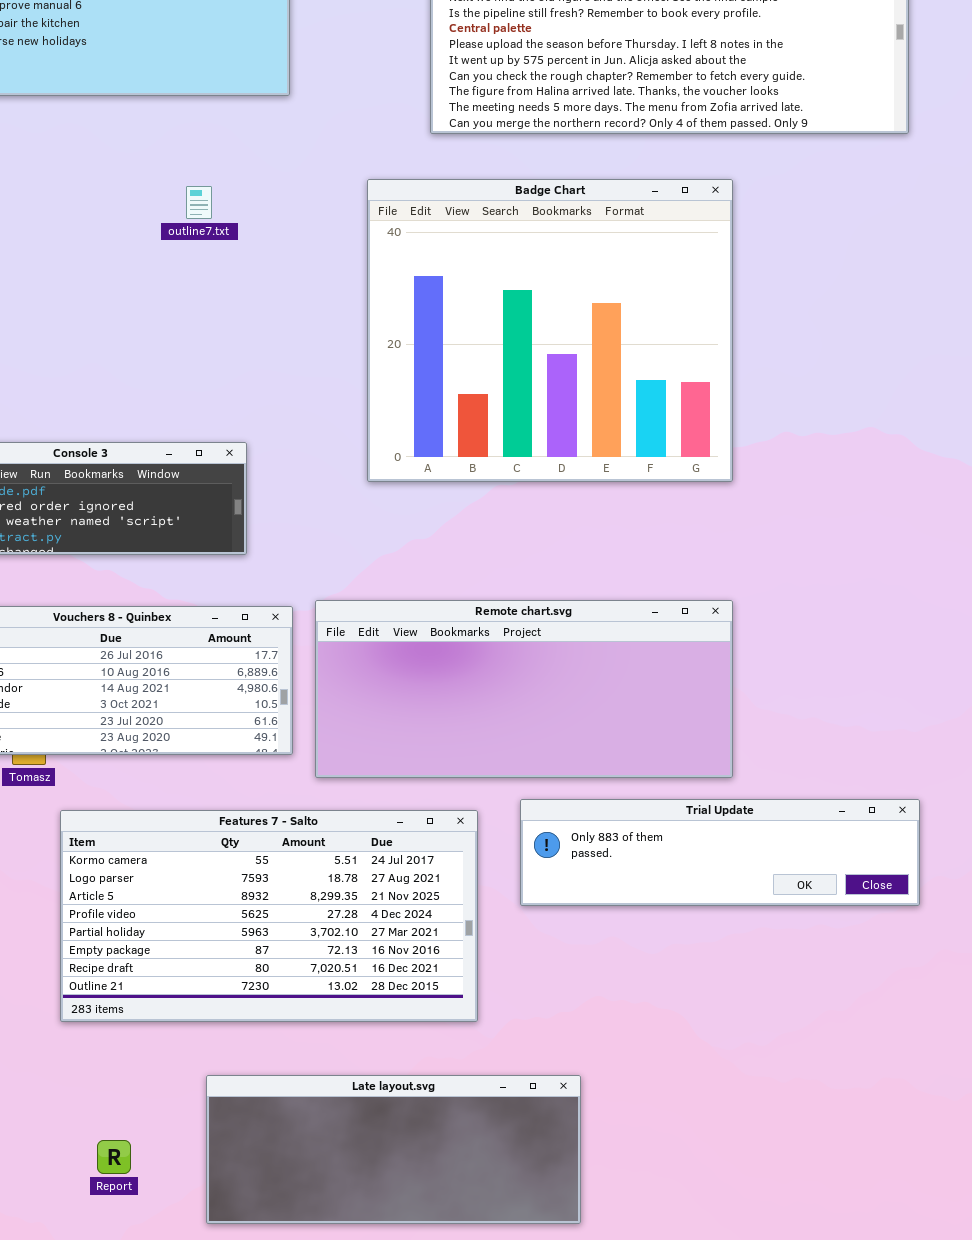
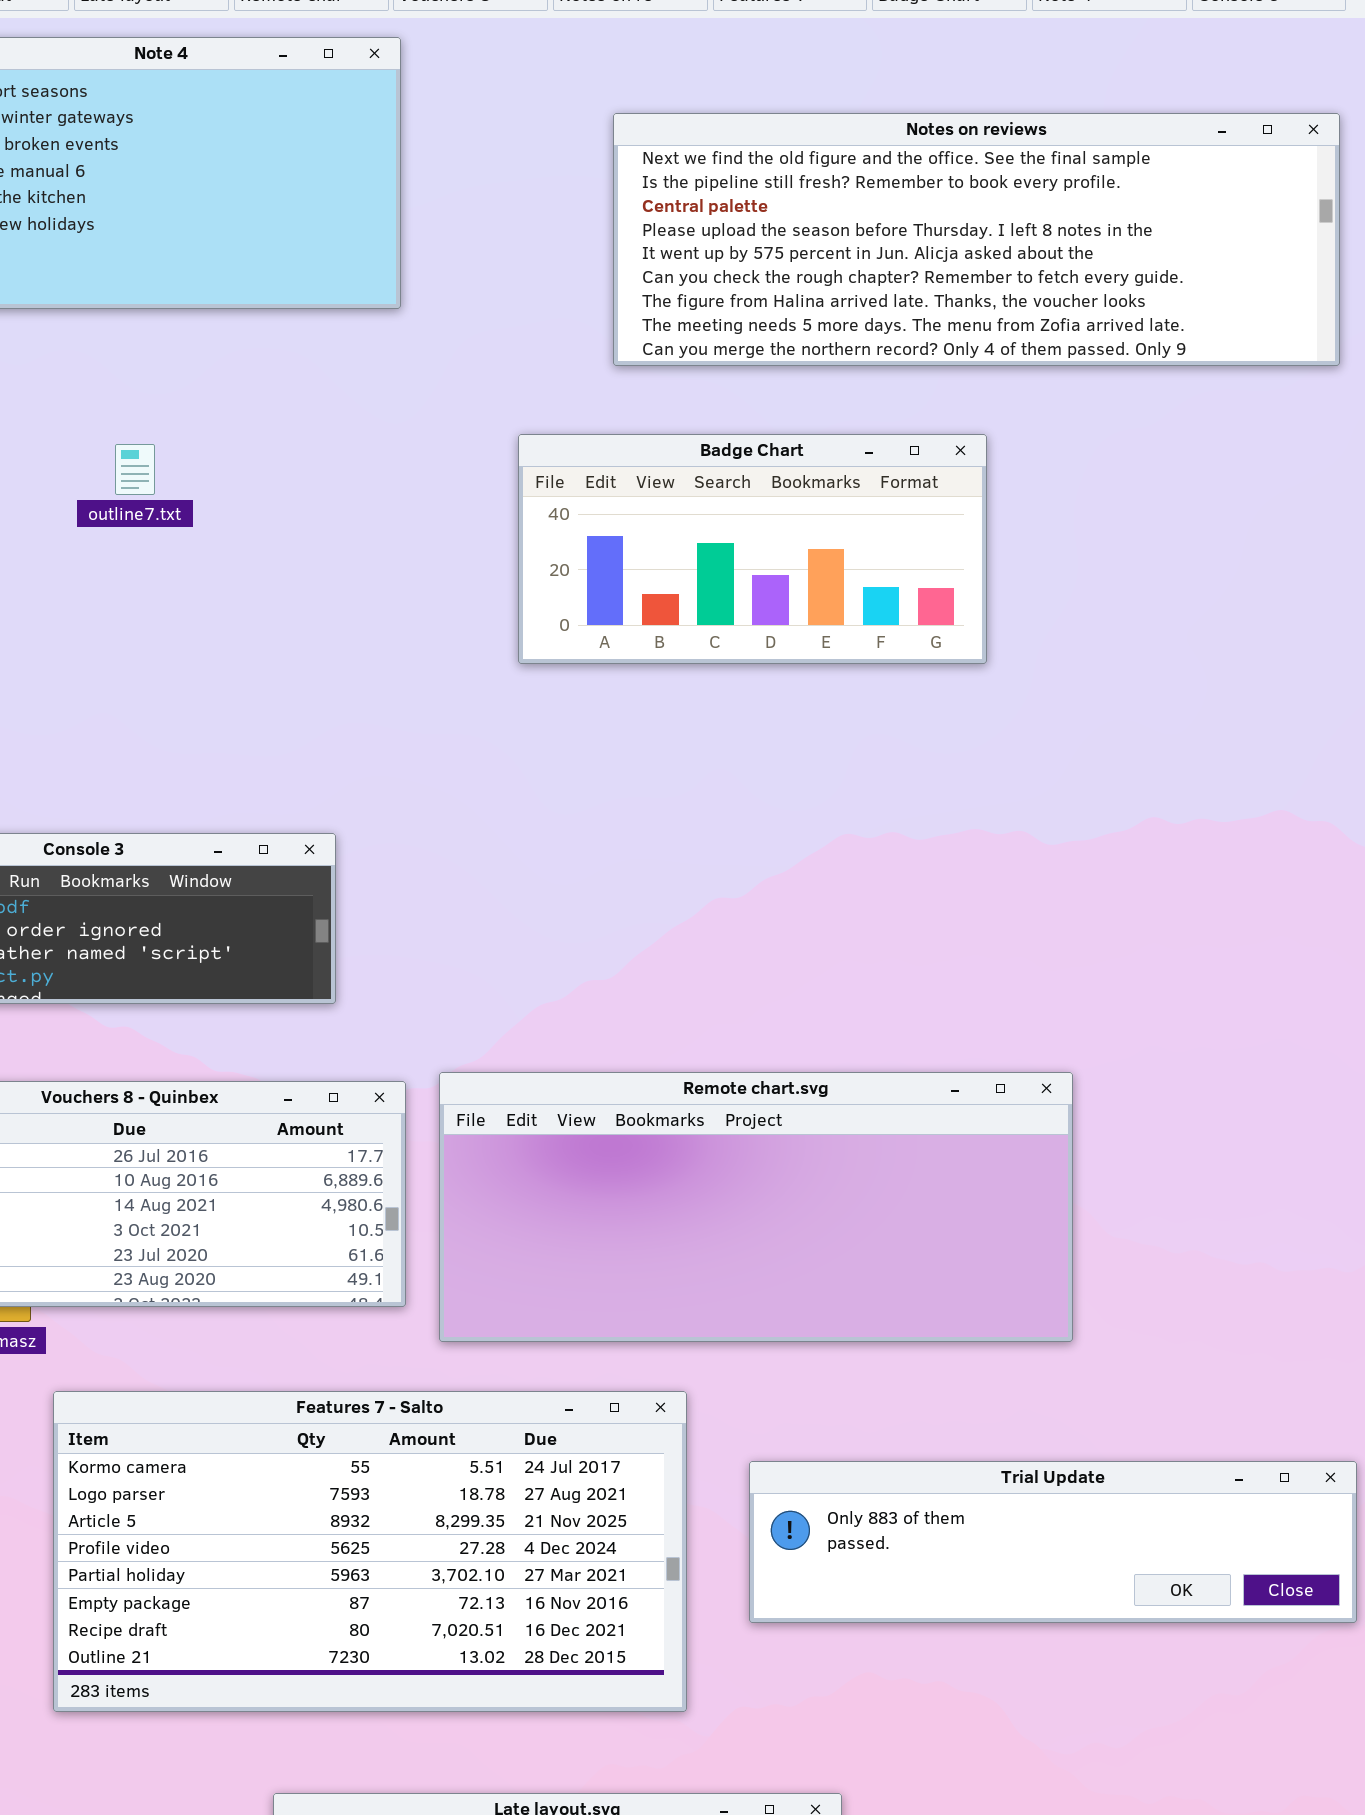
Badge Chart: [367,179,733,482] -> [518,434,987,664], resized
outline7.txt: [186,186,212,219] -> [115,444,155,495], moved
Trial Update: [520,799,920,906] -> [749,1461,1357,1623], moved

